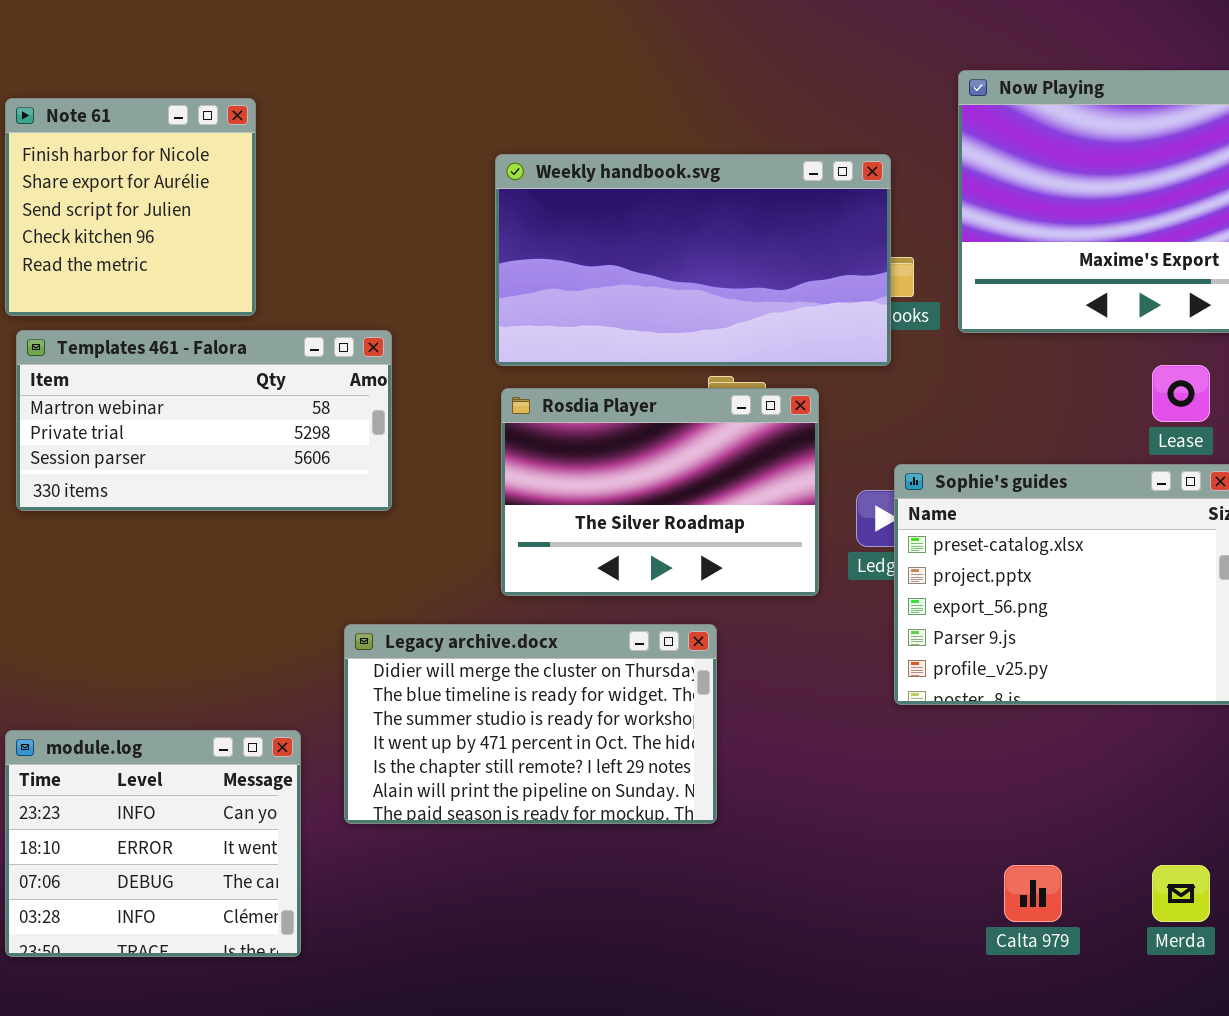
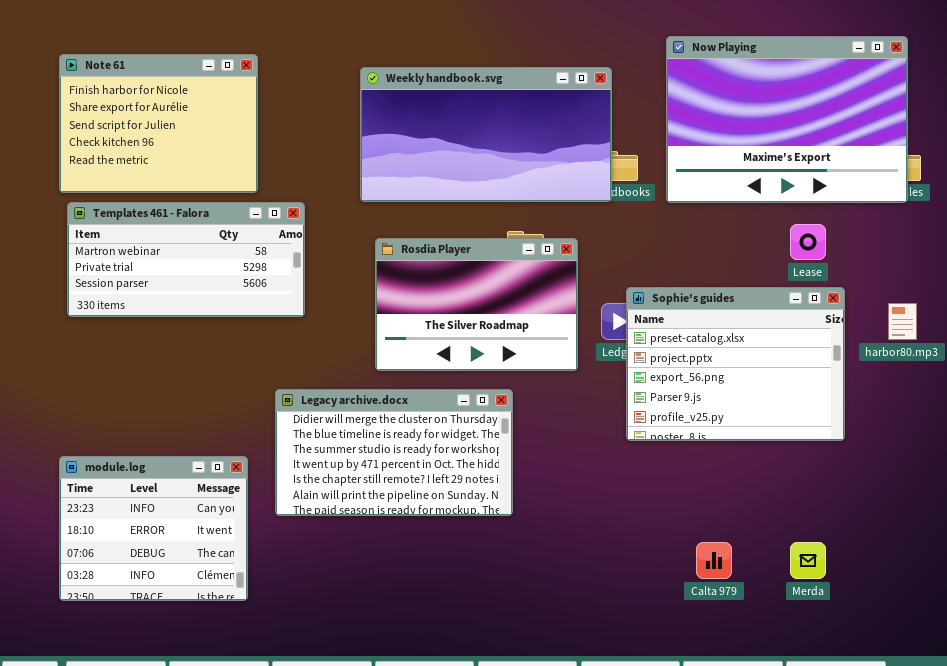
Note 61: [5,98,256,316] -> [59,54,258,193], resized
Weekly handbook.svg: [495,154,891,366] -> [360,67,612,202], moved

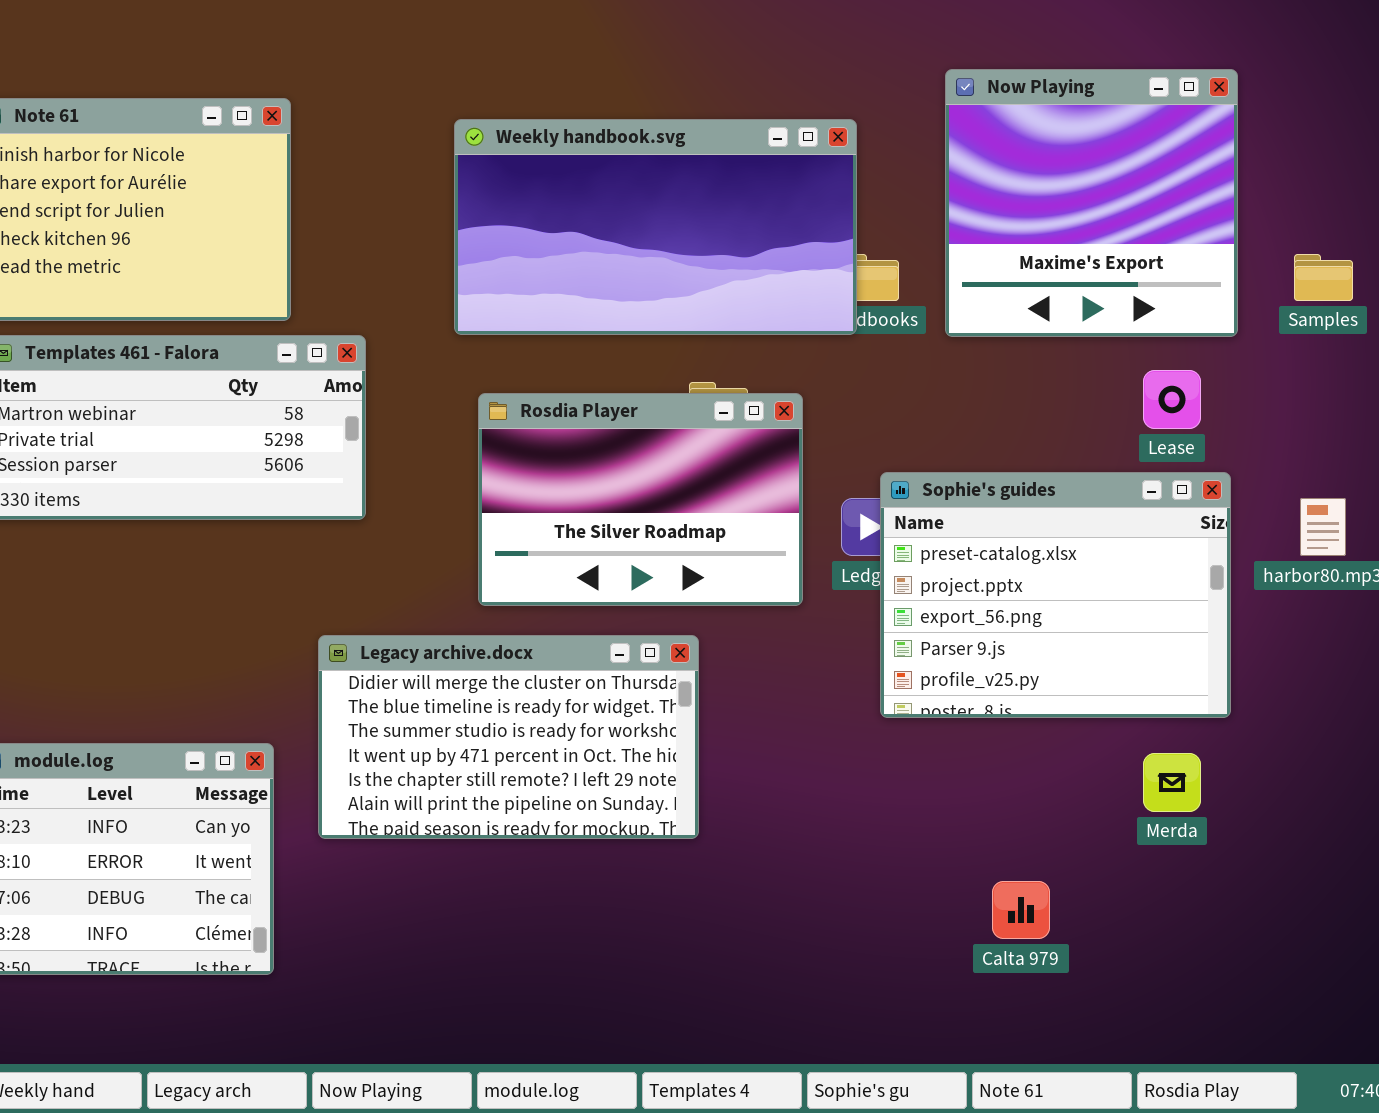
Now Playing: [666,36,908,203] -> [945,69,1238,337], resized
Merda: [790,542,826,579] -> [1143,753,1201,812], moved

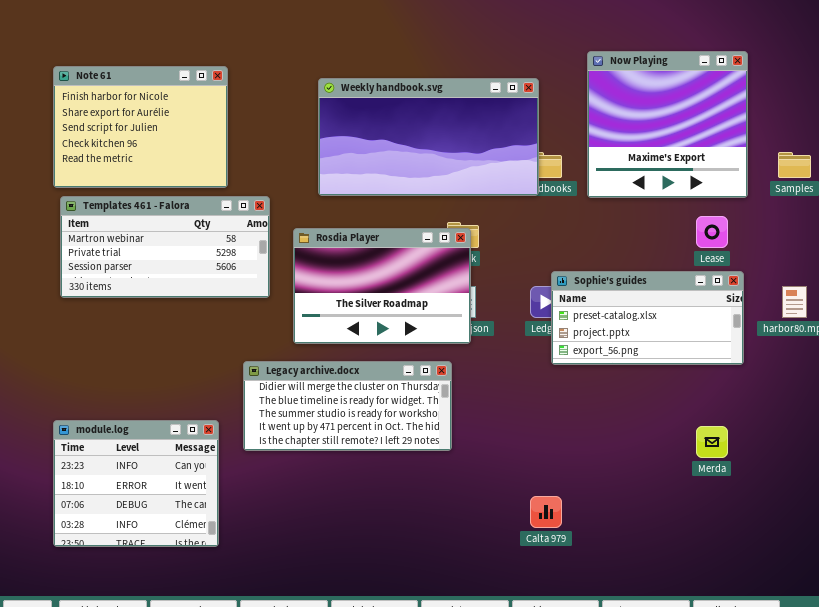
Rosdia Player: [478,393,803,606] -> [293,228,471,344], moved
Sophie's guides: [880,472,1231,718] -> [551,271,744,365], resized
Legacy archive.docx: [318,635,699,839] -> [243,361,452,451], resized
Calta 979: [992,881,1050,939] -> [530,496,562,528], moved

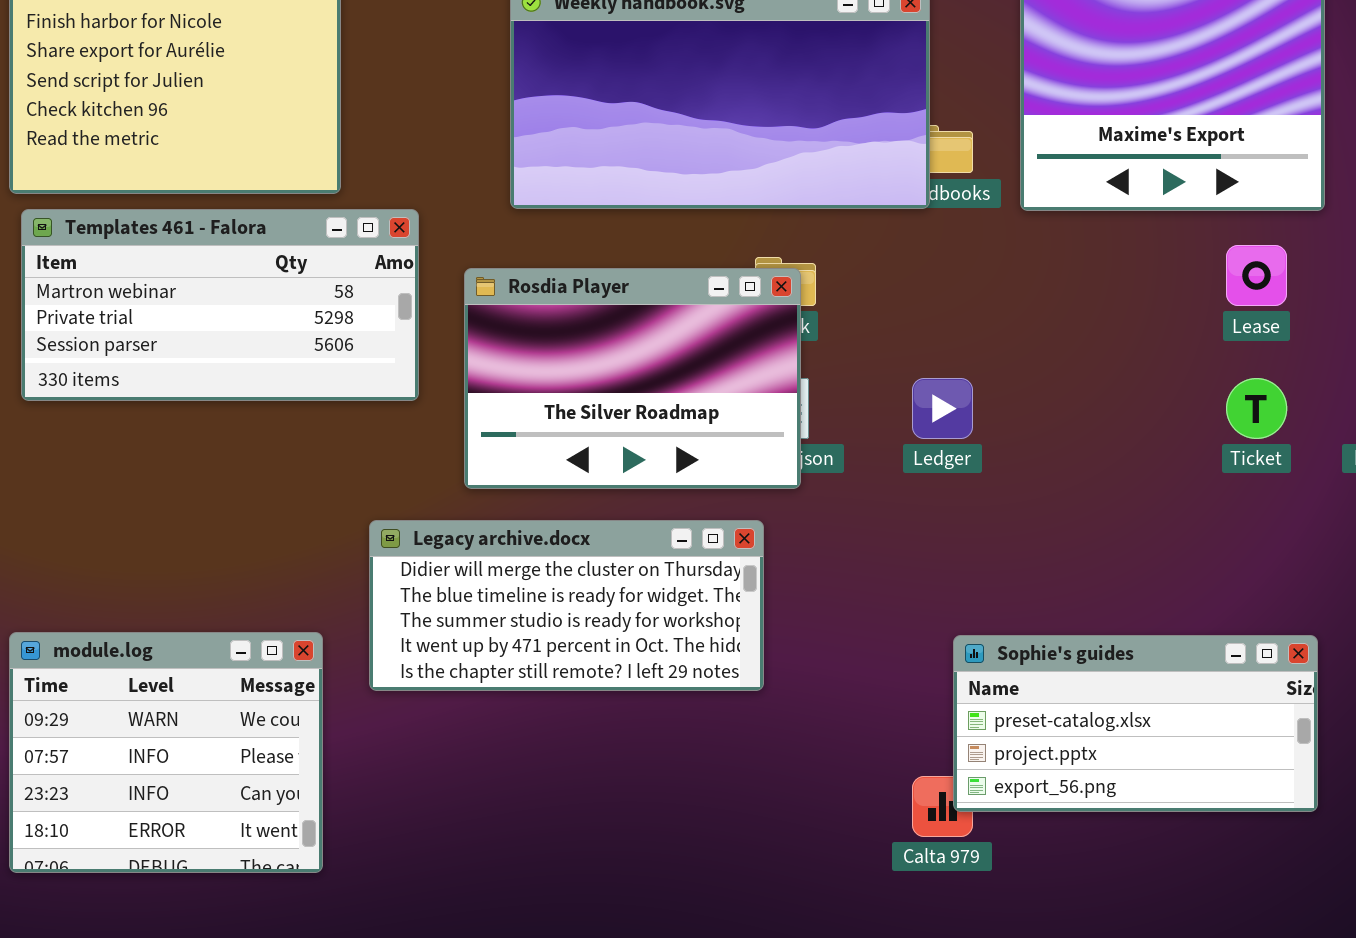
Sophie's guides: [551,271,744,365] -> [953,635,1318,812], moved
module.log: [53,420,219,547] -> [9,632,323,873], scrolled up 2 rows

